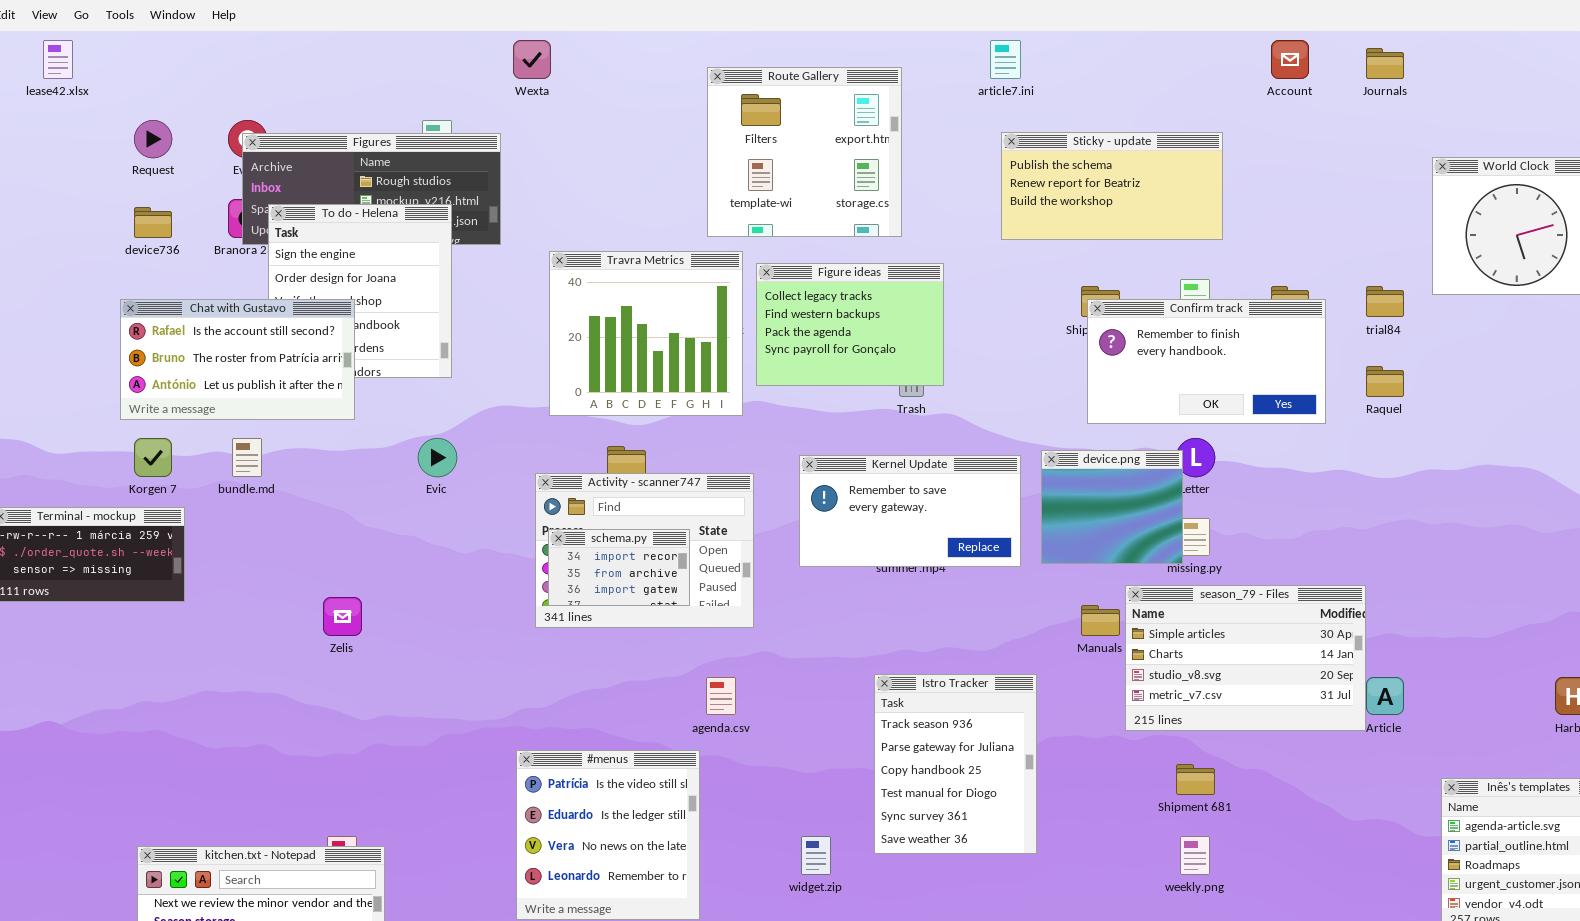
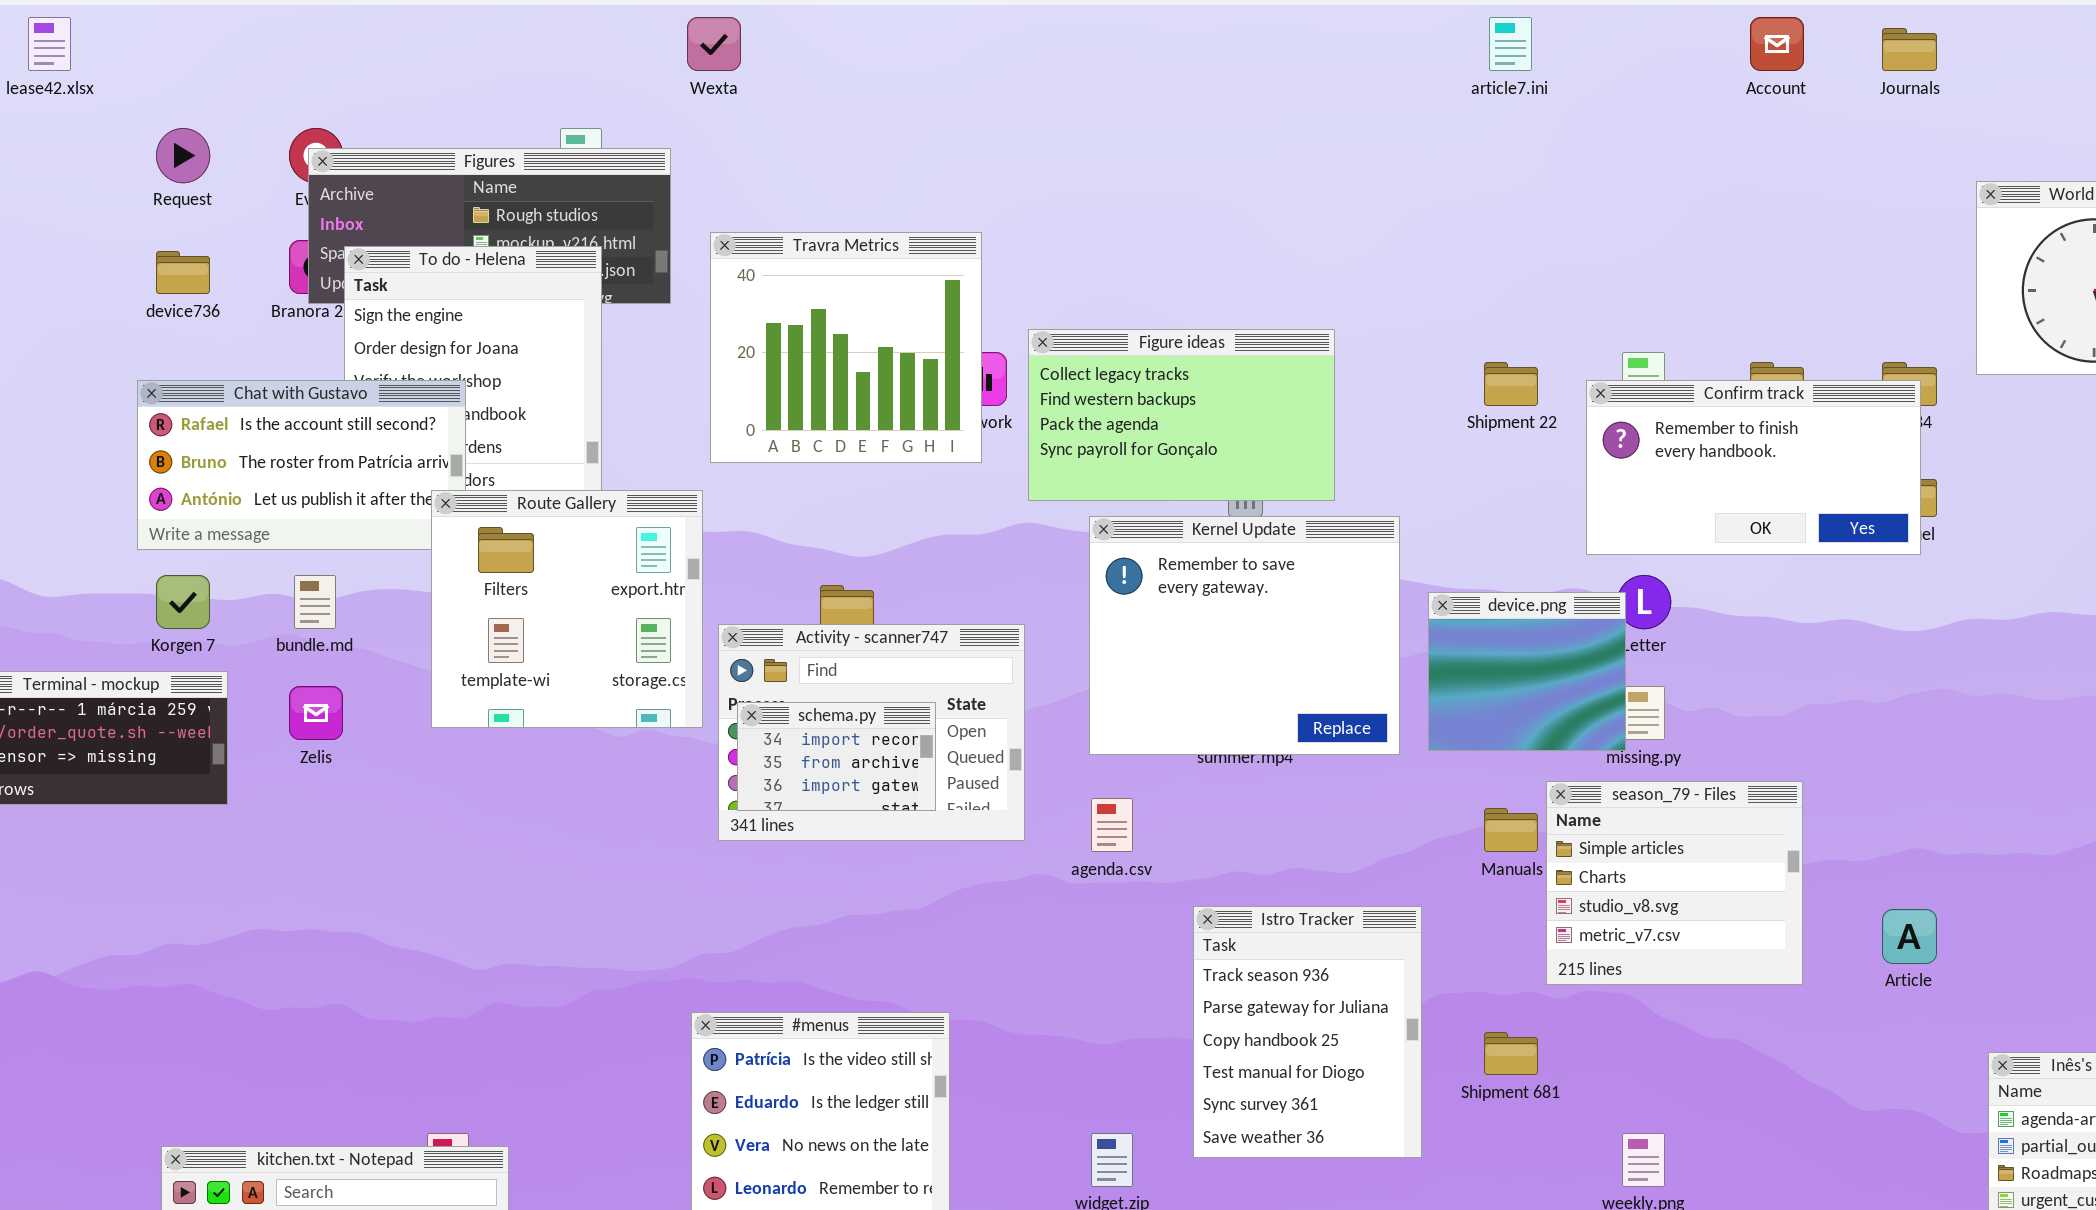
article7.ini: [990,40,1021,79] -> [1489,17,1532,71], moved
Route Gallery: [707,67,902,237] -> [431,490,703,728], moved
Sticky - update: [1001,132,1223,240] -> none, closed
Travra Metrics: [549,251,743,416] -> [710,232,982,463], moved
Figure ideas: [756,263,944,386] -> [1028,329,1335,501], resized
Confirm track: [1087,299,1326,424] -> [1586,380,1921,555], moved
Kernel Update: [799,455,1021,567] -> [1089,516,1400,755], resized
season_79 - Files: [1125,585,1366,731] -> [1546,781,1803,985], resized
Zelis: [323,597,362,636] -> [289,686,343,740], moved
agenda.csv: [706,677,736,715] -> [1091,798,1133,852], moved
Shipment 681: [1176,764,1215,795] -> [1484,1032,1538,1075], moved

